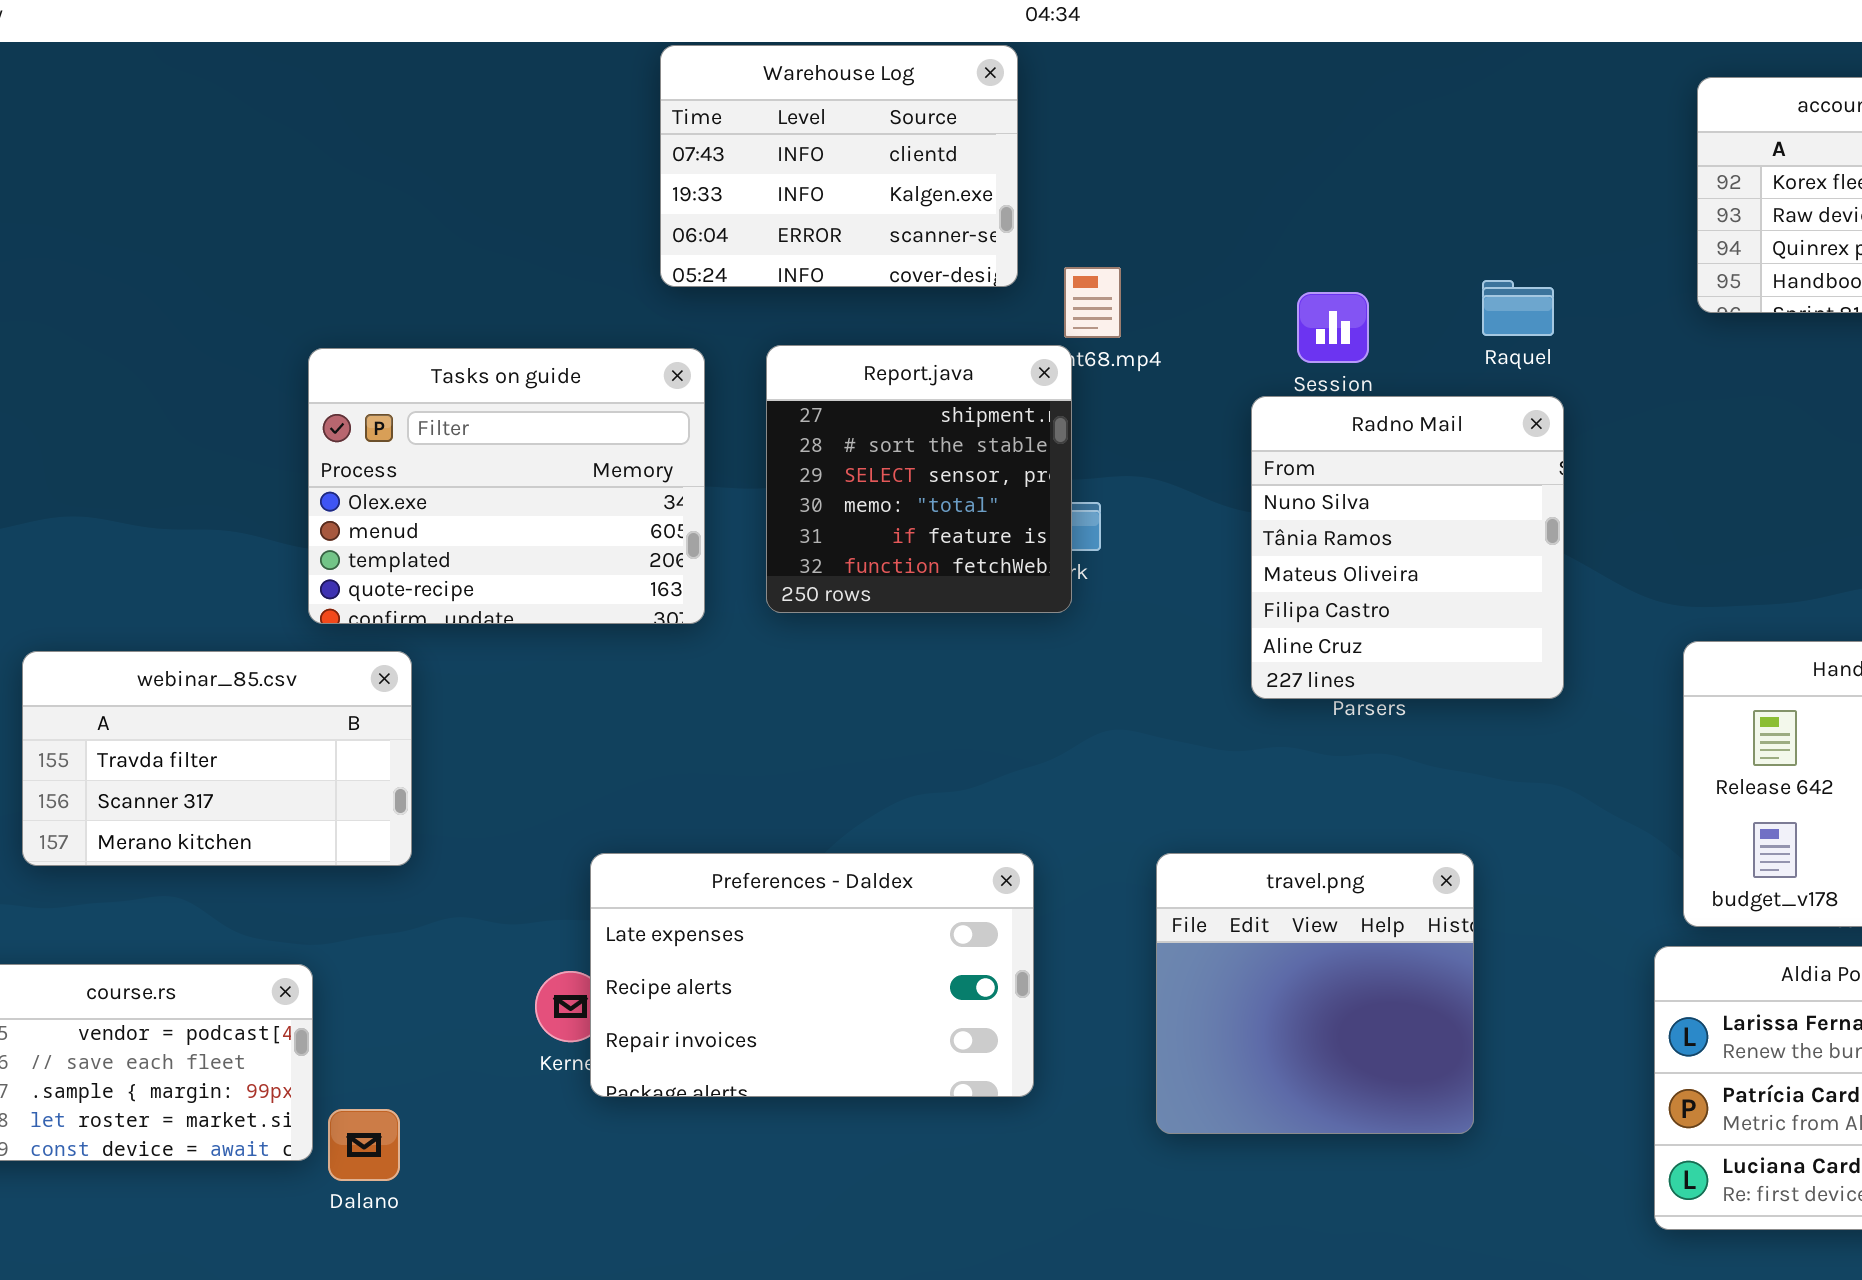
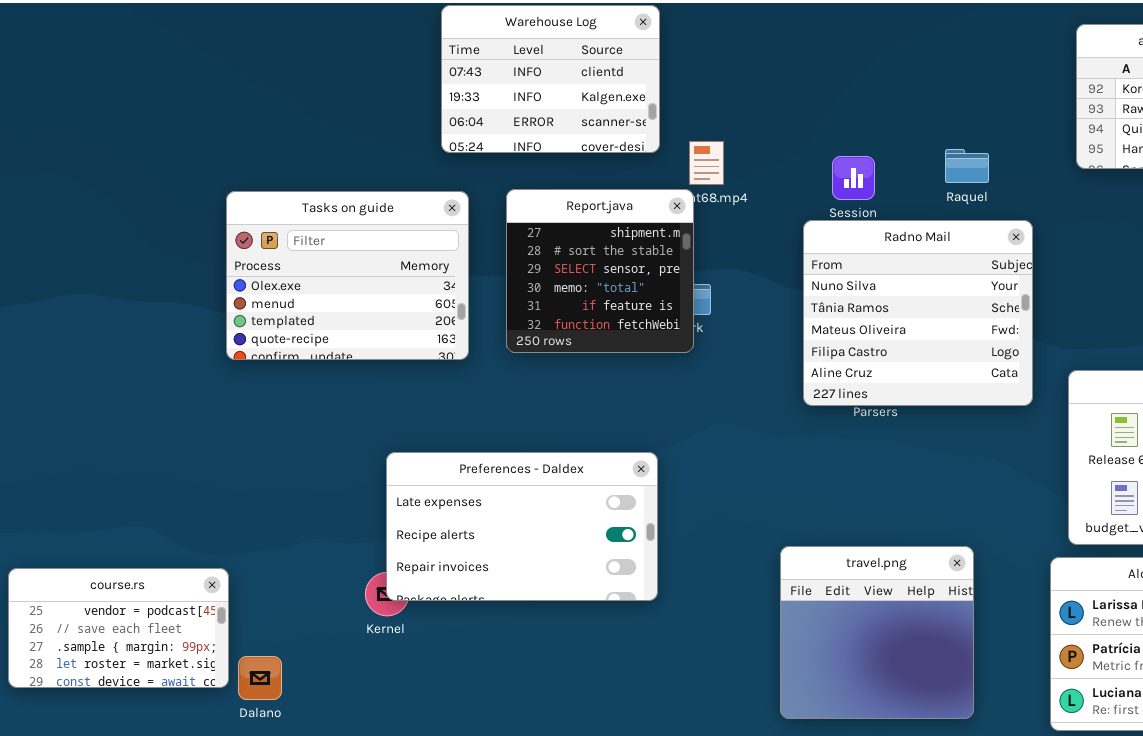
Radno Mail: [1251,396,1564,699] -> [803,220,1033,406], resized
webinar_85.csv: [22,651,412,866] -> none, closed
Preferences - Daldex: [590,853,1034,1097] -> [386,452,658,601], moved
travel.png: [1156,853,1474,1134] -> [780,546,974,719], moved

